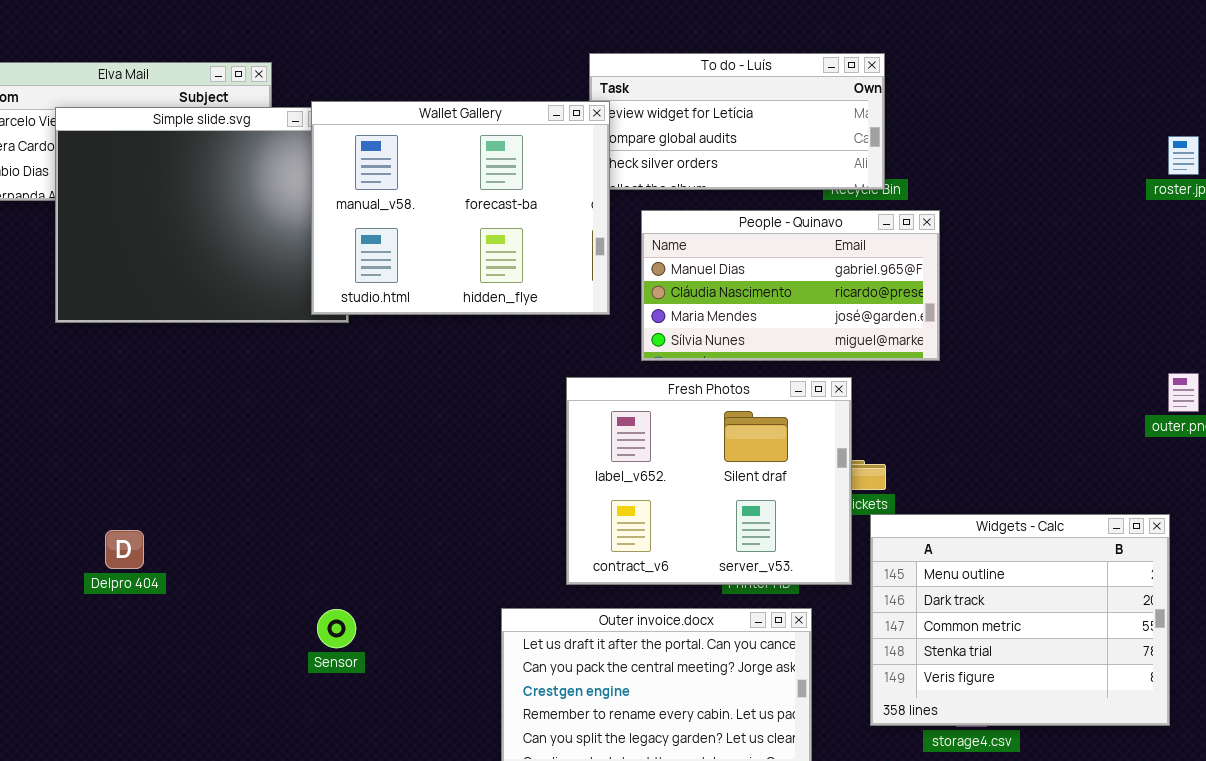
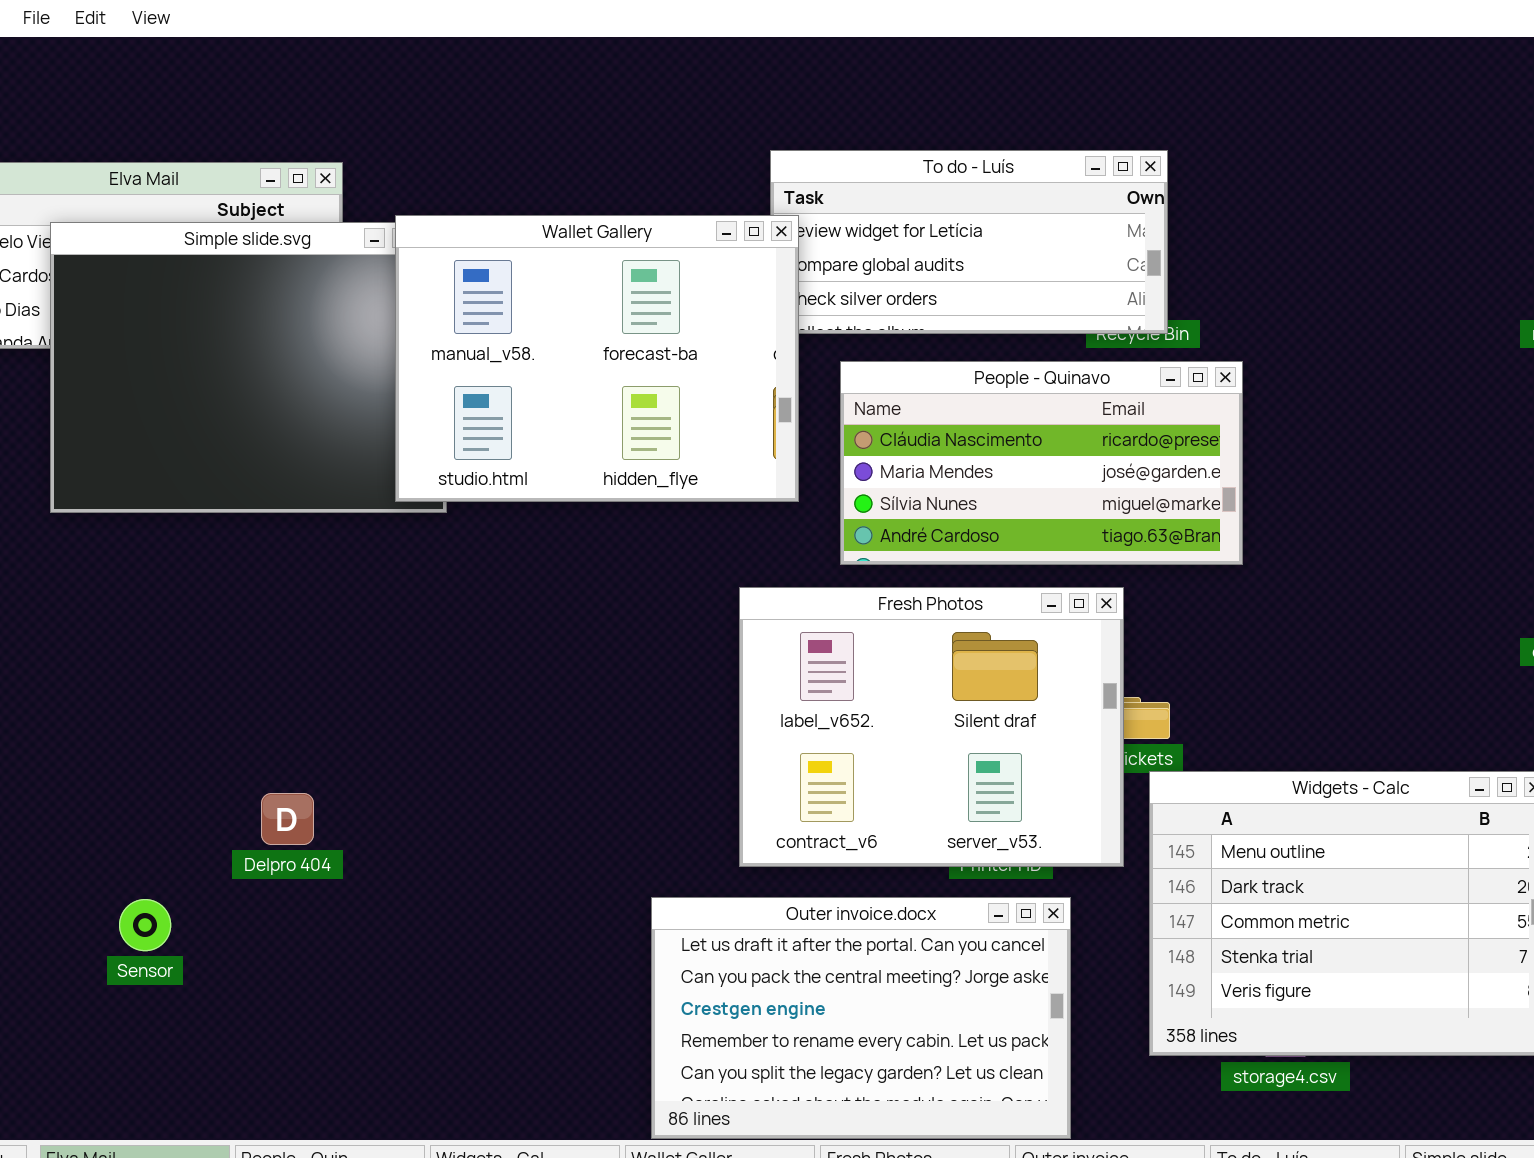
People - Quinavo: [641,210,940,361] -> [840,361,1243,565], scrolled down 1 row
Delpro 404: [105,530,144,569] -> [261,793,314,845], moved
Sensor: [317,609,356,648] -> [119,899,171,951], moved

